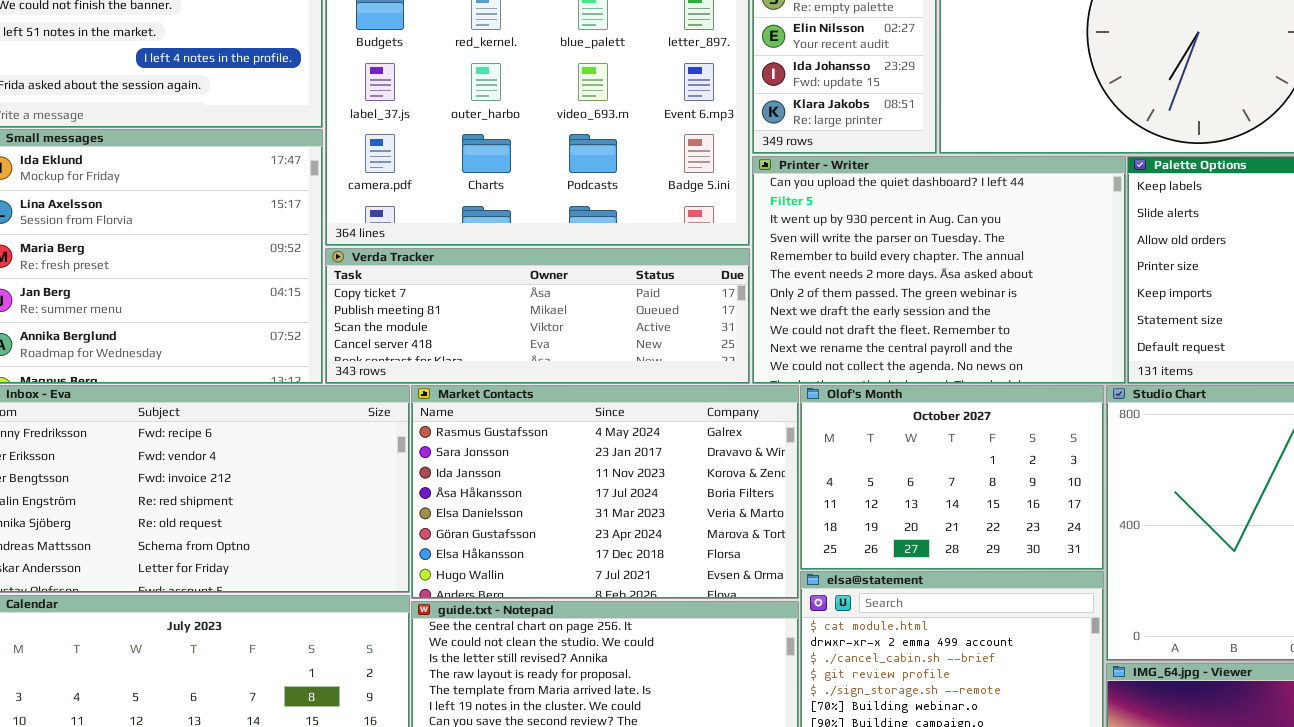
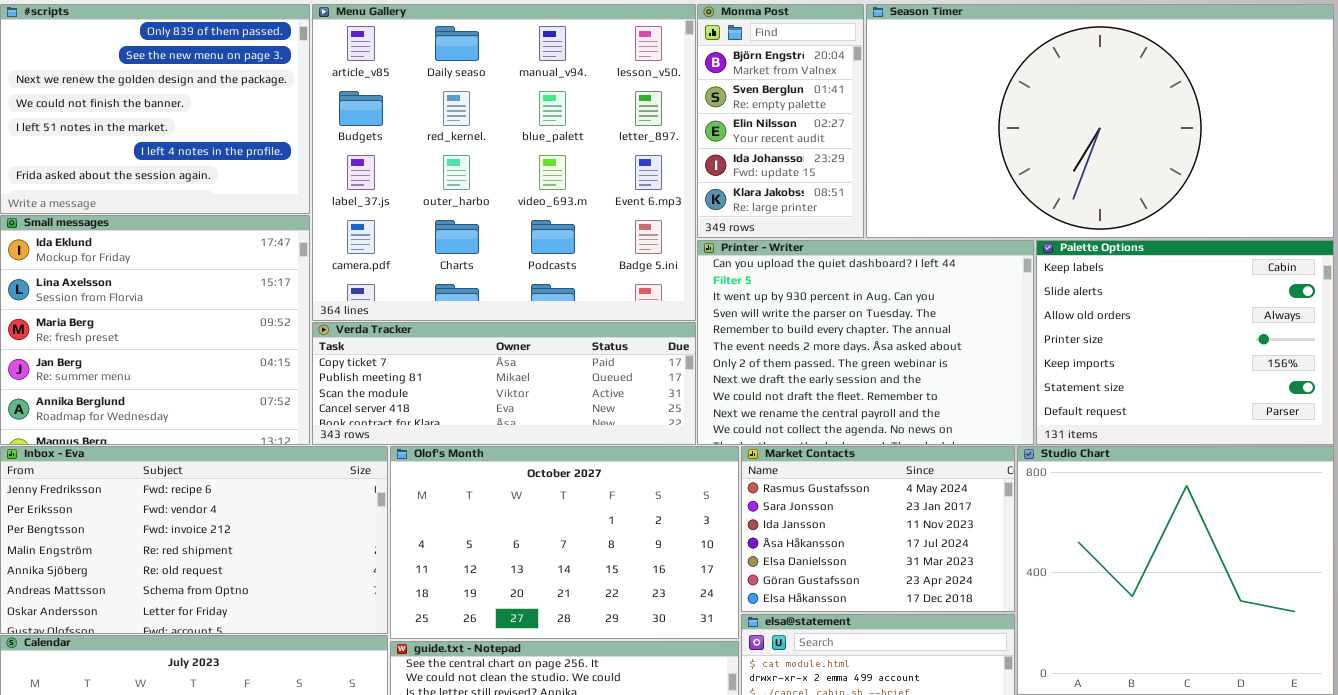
Market Contacts: [411,385,799,599] -> [741,446,1015,612], moved, resized
Olof's Month: [800,385,1104,570] -> [390,446,739,639], moved, resized

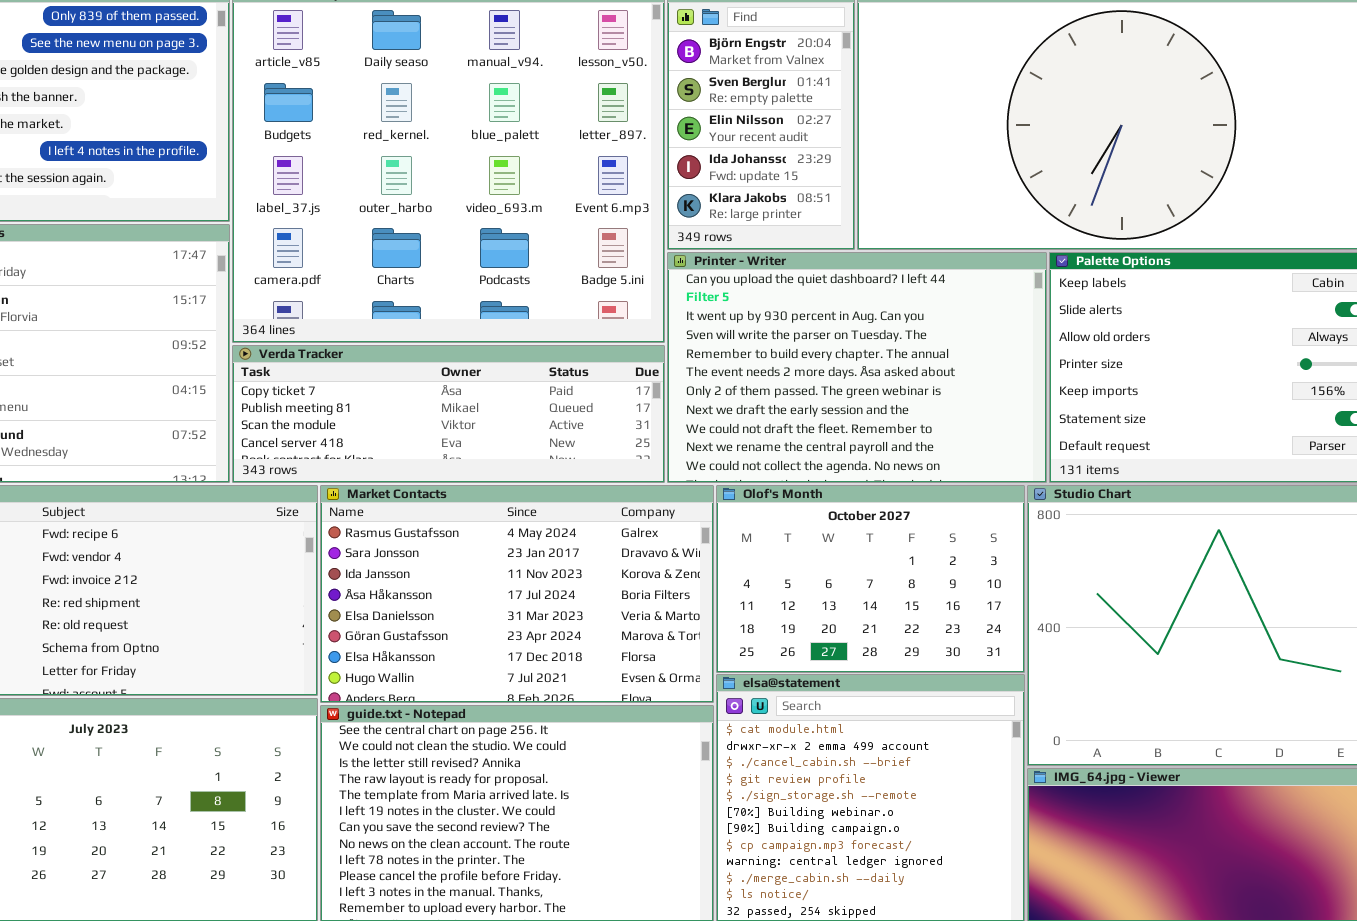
Olof's Month: [390,446,739,639] -> [716,485,1025,673], moved, resized
Market Contacts: [741,446,1015,612] -> [320,485,714,703], moved, resized

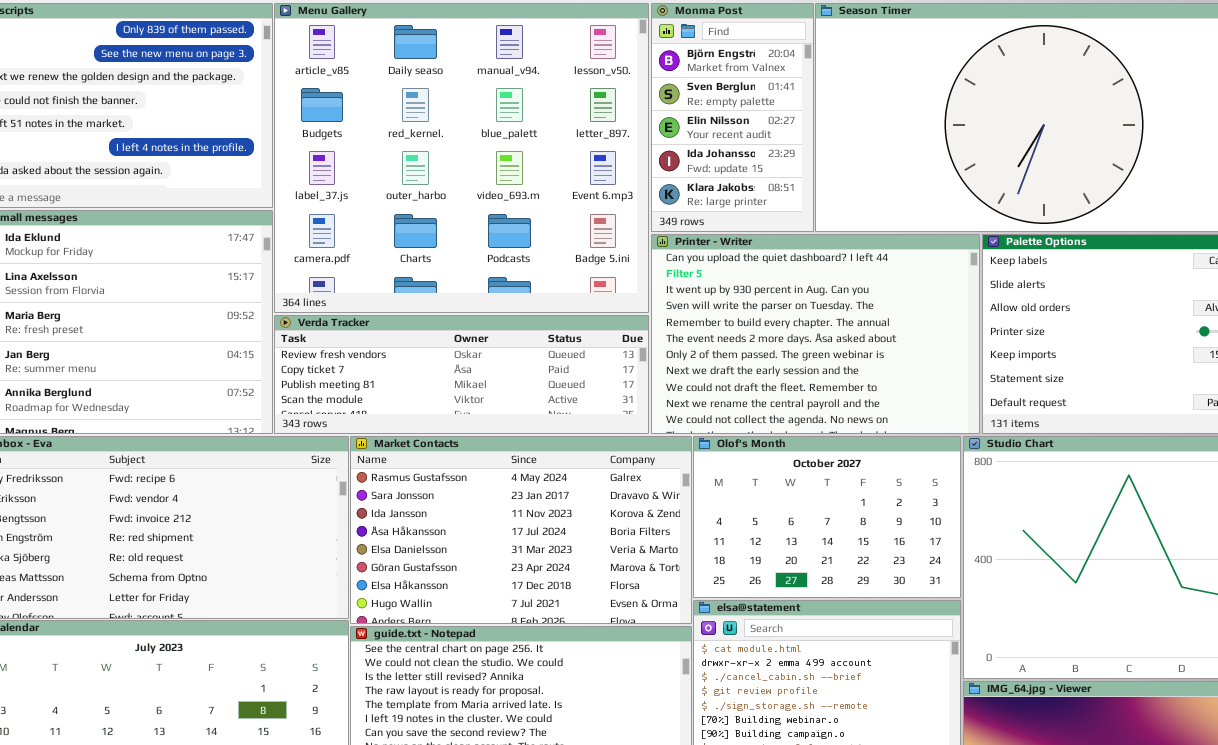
Verda Tracker: [232,345,665,483] -> [274,315,649,434], scrolled up 1 row

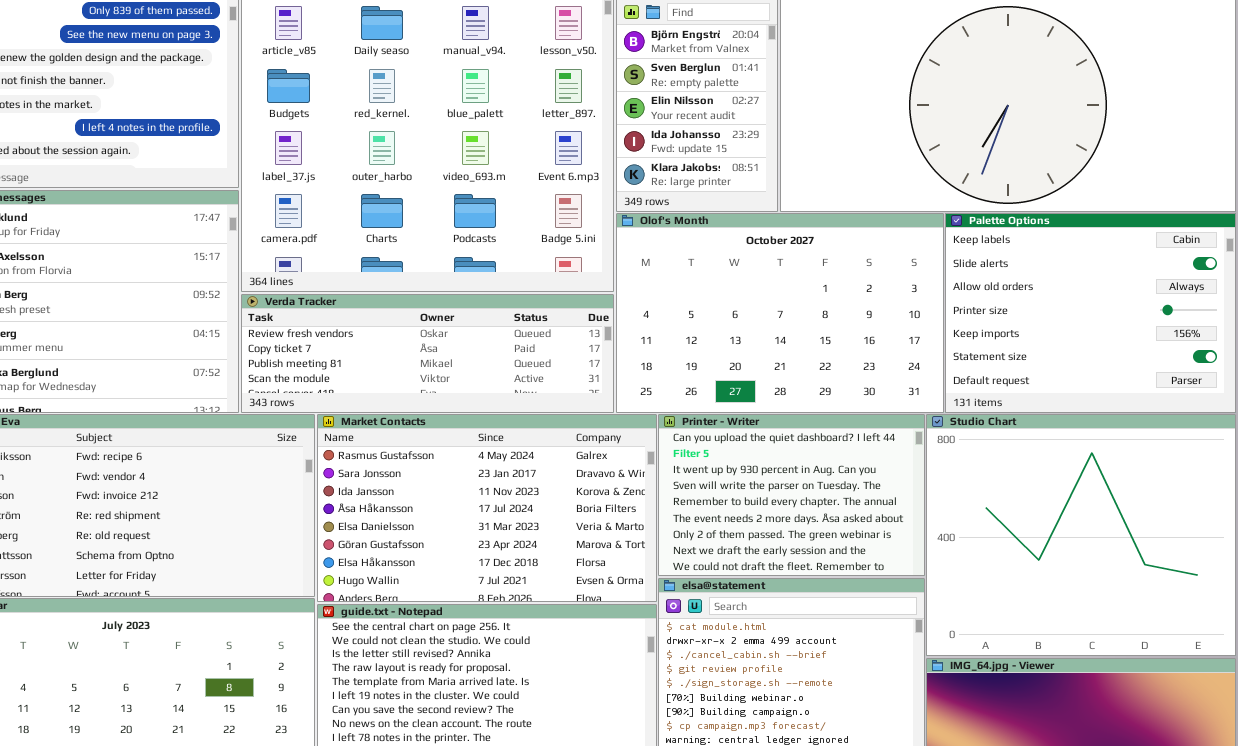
Printer - Writer: [651,234,980,434] -> [658,414,925,576], moved, resized
Olof's Month: [693,436,961,598] -> [616,213,944,413], moved, resized

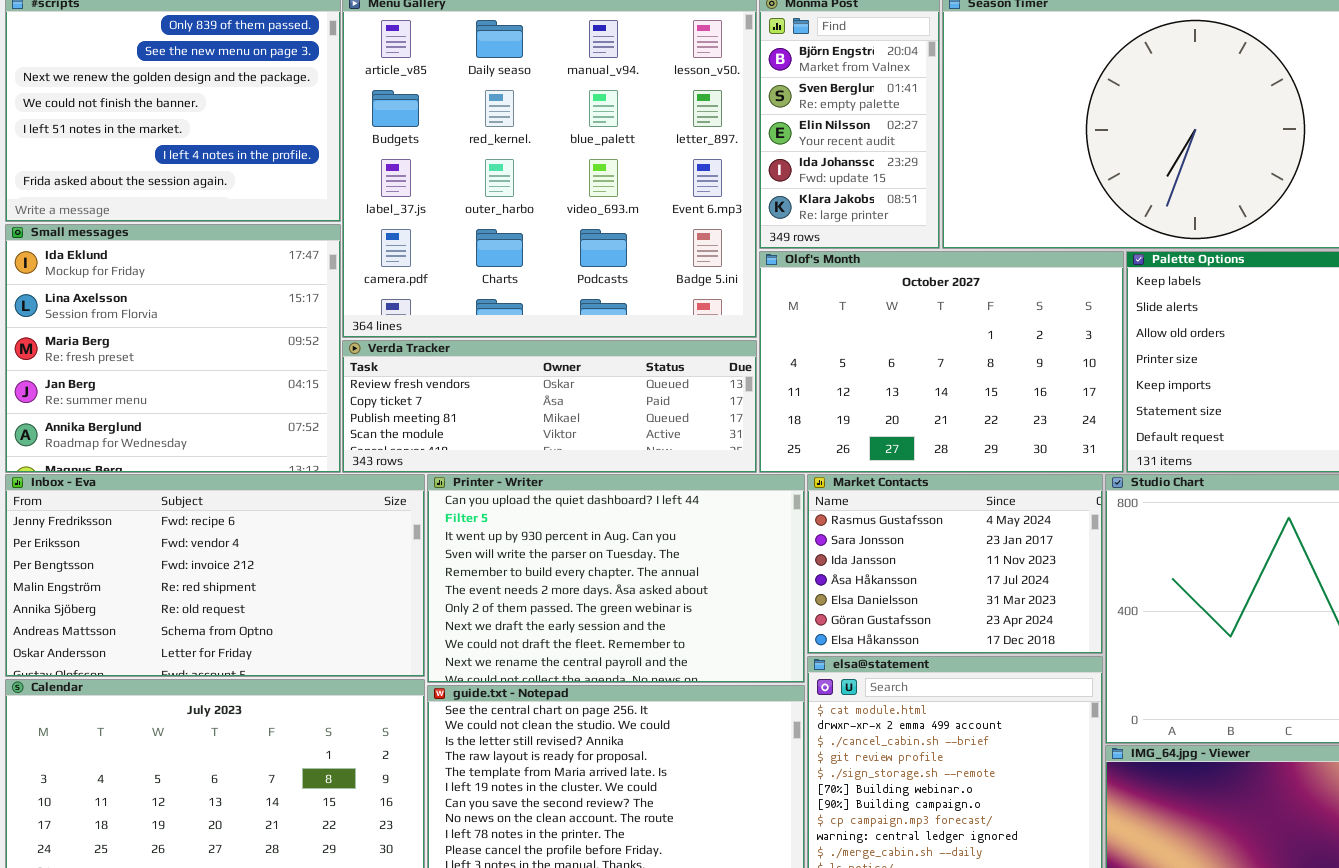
Market Contacts: [317,414,657,602] -> [807,474,1103,654], moved, resized
Printer - Writer: [658,414,925,576] -> [427,474,805,683], moved, resized

